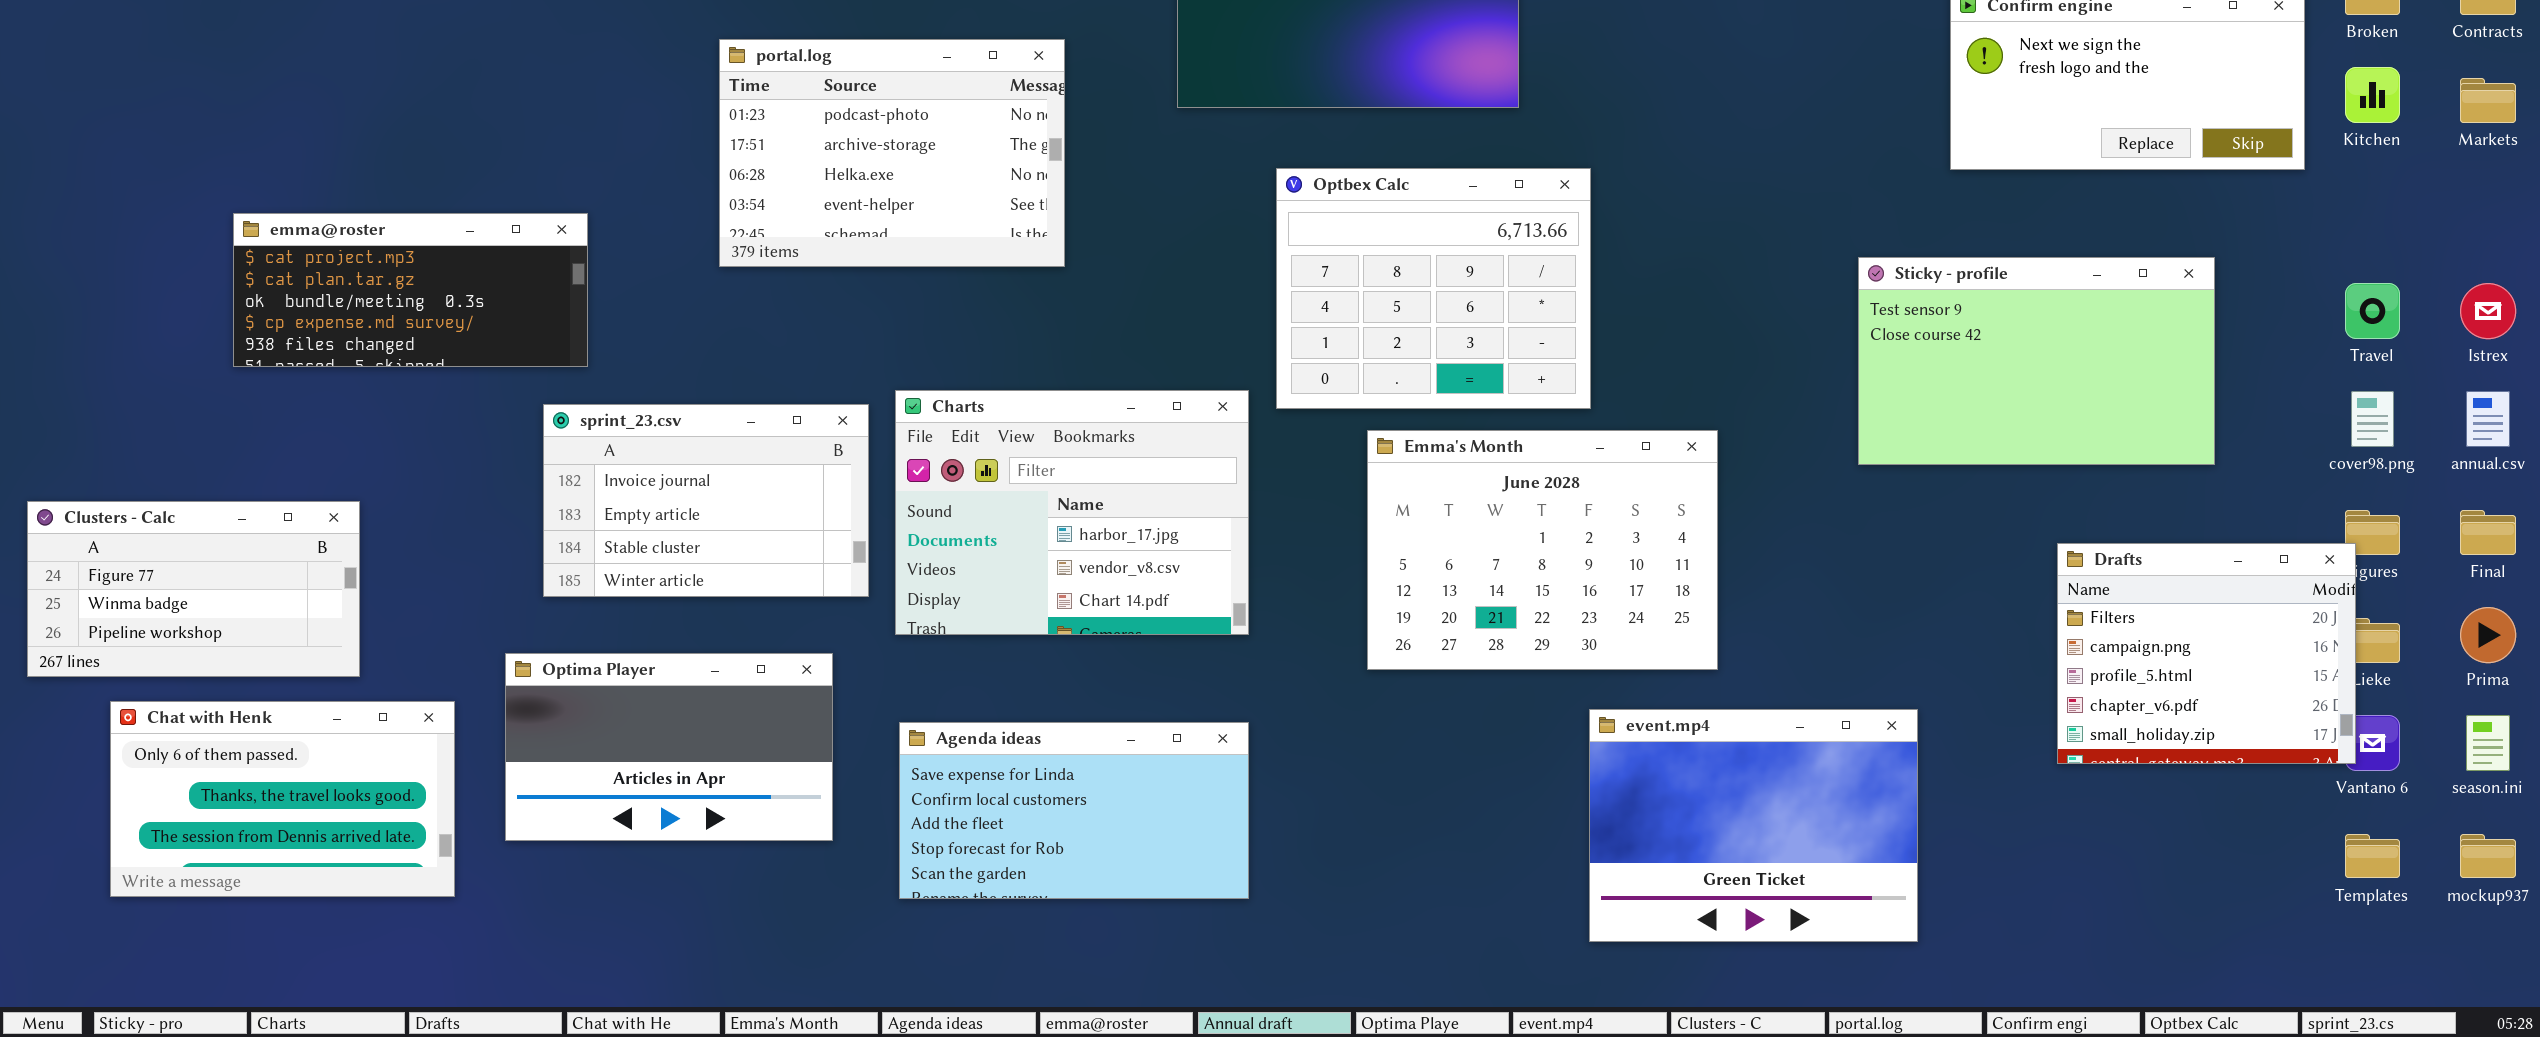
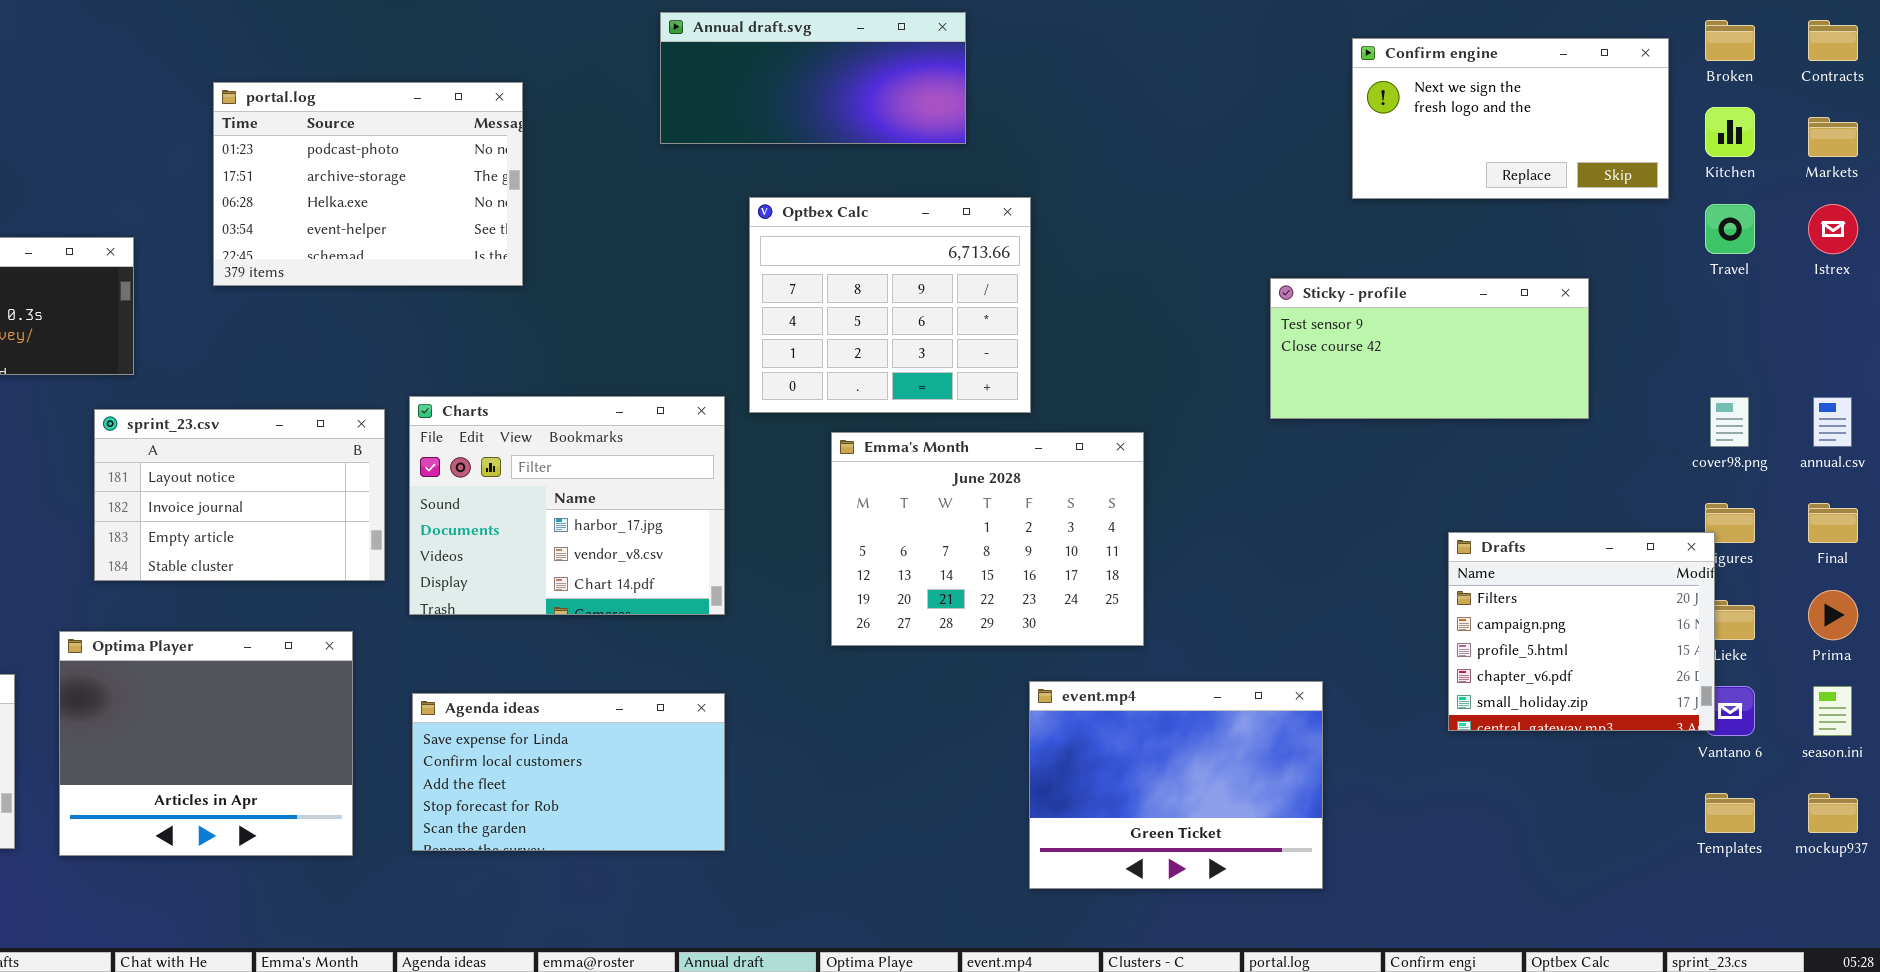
portal.log: [719,39,1065,267] -> [213,82,523,286], moved
Sticky - profile: [1858,257,2215,465] -> [1270,278,1589,419], resized
Travel: [2345,283,2400,339] -> [1705,204,1755,254], moved
Istrex: [2460,283,2516,339] -> [1808,204,1858,254], moved
sprint_23.csv: [543,404,869,597] -> [94,409,385,581], scrolled up 1 row
Optima Player: [505,653,833,841] -> [59,631,353,856], resized

